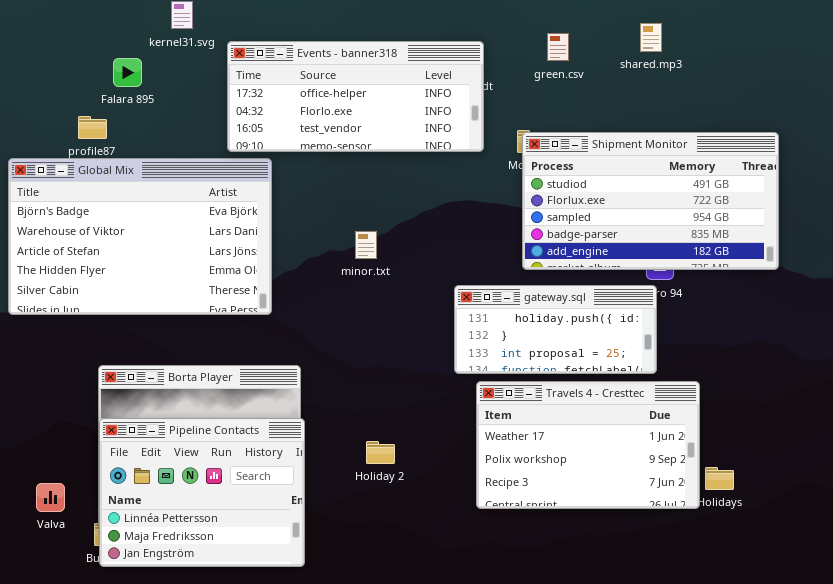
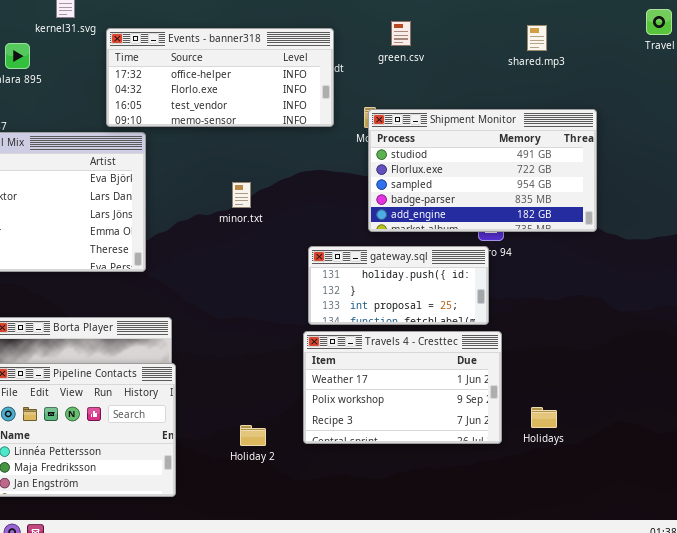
shared.mp3: [640,23,662,52] -> [527,25,547,51], moved
minor.txt: [355,231,377,259] -> [232,182,251,208], moved
Travels 4 - Cresttec: [476,381,700,509] -> [303,331,502,444], moved
Holiday 2: [366,441,395,464] -> [240,425,266,446], moved

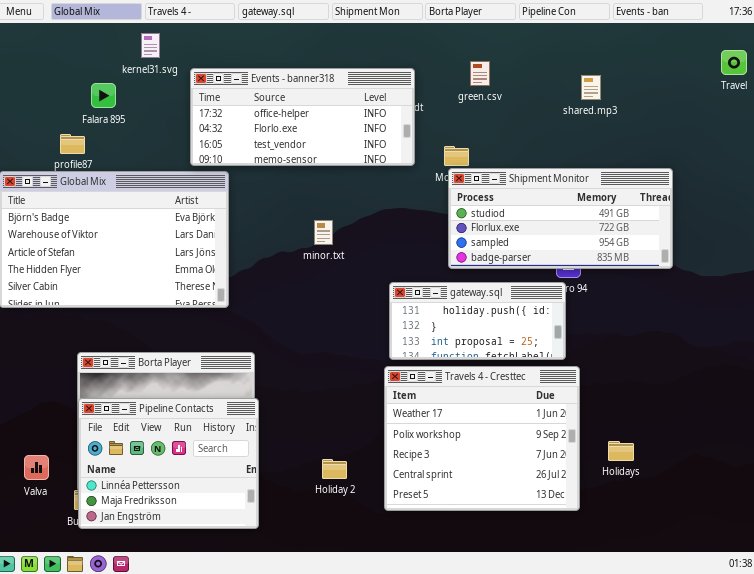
shared.mp3: [527,25,547,51] -> [581,75,601,100], moved
Shipment Monitor: [368,109,597,232] -> [448,168,673,269], resized
Travels 4 - Cresttec: [303,331,502,444] -> [384,366,580,511], resized

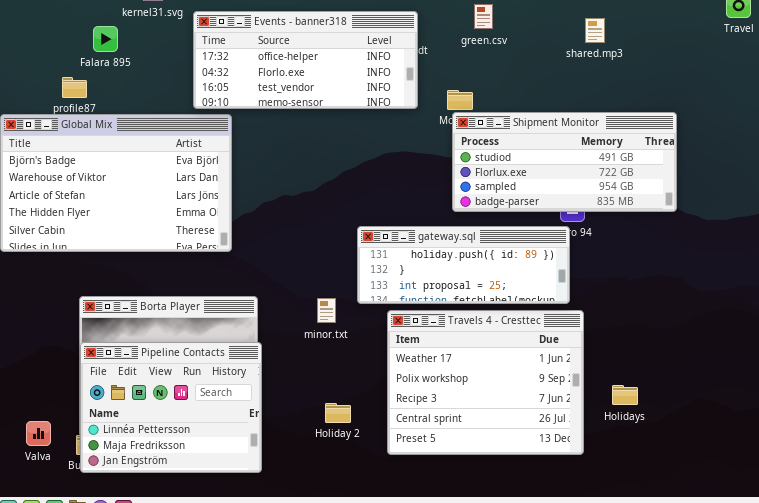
minor.txt: [314,220,333,245] -> [317,298,336,323], moved
gateway.sql: [389,282,566,360] -> [357,226,570,304], resized
Valva: [24,455,49,480] -> [26,421,51,446], moved

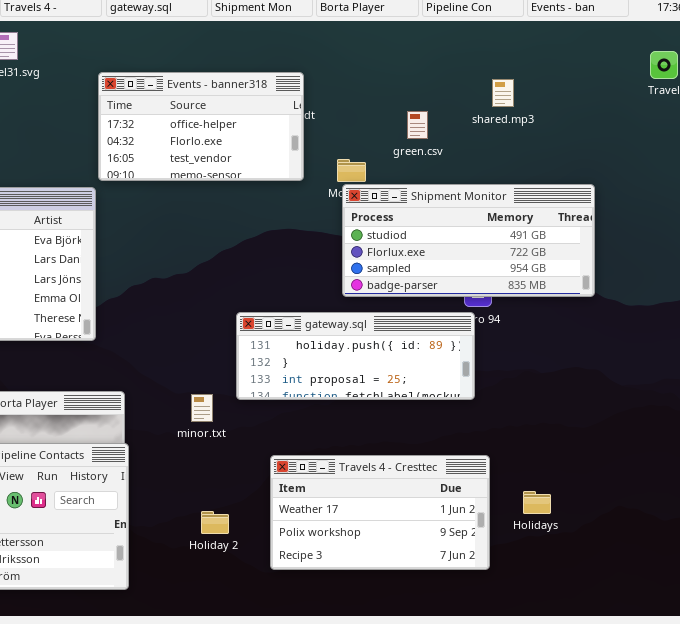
green.csv: [474,4,493,29] -> [407,111,428,139], moved
Events - banner318: [193,11,418,109] -> [98,72,304,181], resized
Travels 4 - Cresttec: [387,310,584,455] -> [270,455,490,570], resized

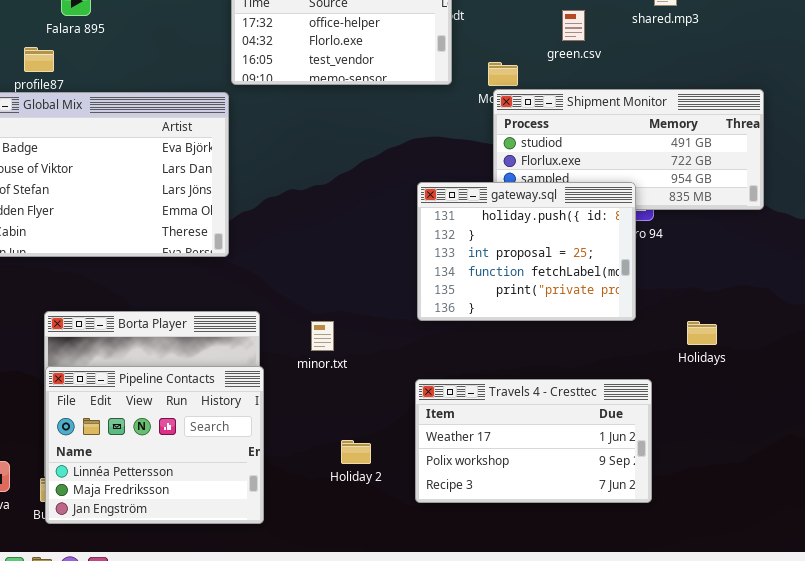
gateway.sql: [236,312,475,400] -> [417,182,636,321], resized
minor.txt: [191,394,213,422] -> [311,321,334,351], moved
Holidays: [523,491,551,514] -> [687,321,717,345], moved

